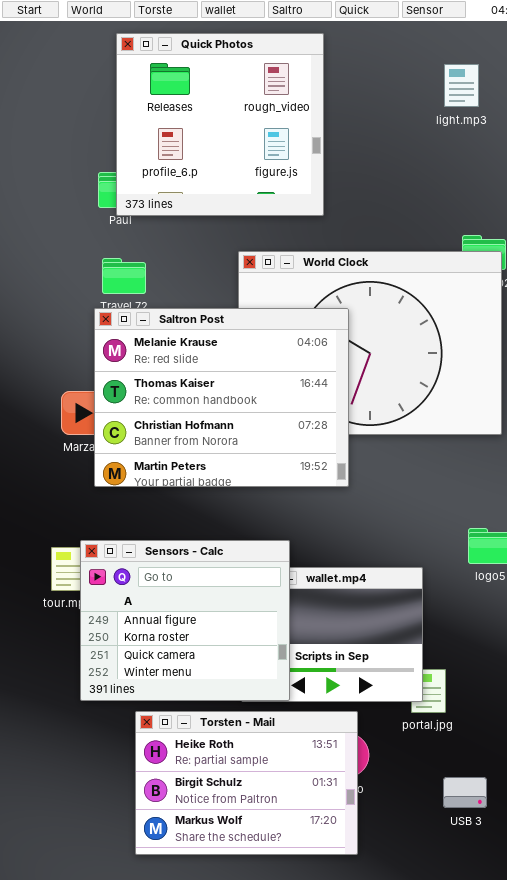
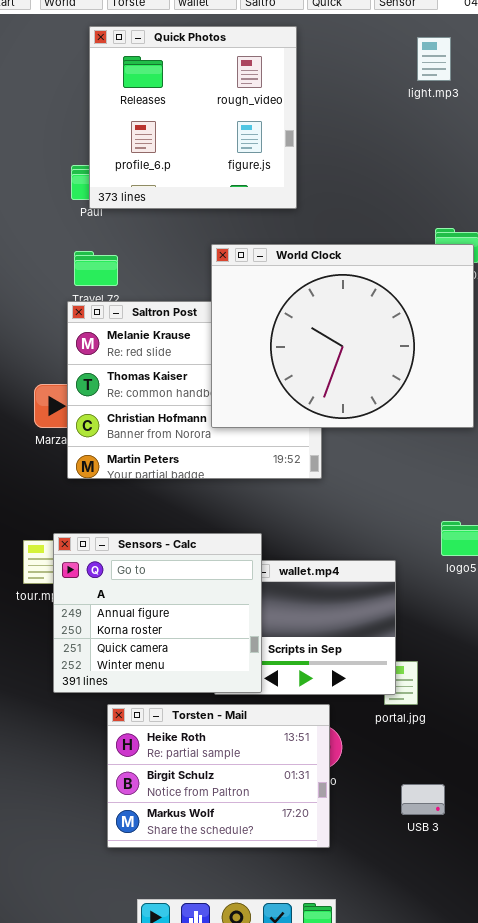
light.mp3: [444,64,479,107] -> [417,37,451,81], moved
World Clock: [238,251,502,435] -> [211,244,474,428], raised
USB 3: [443,777,487,808] -> [401,784,445,815], moved

